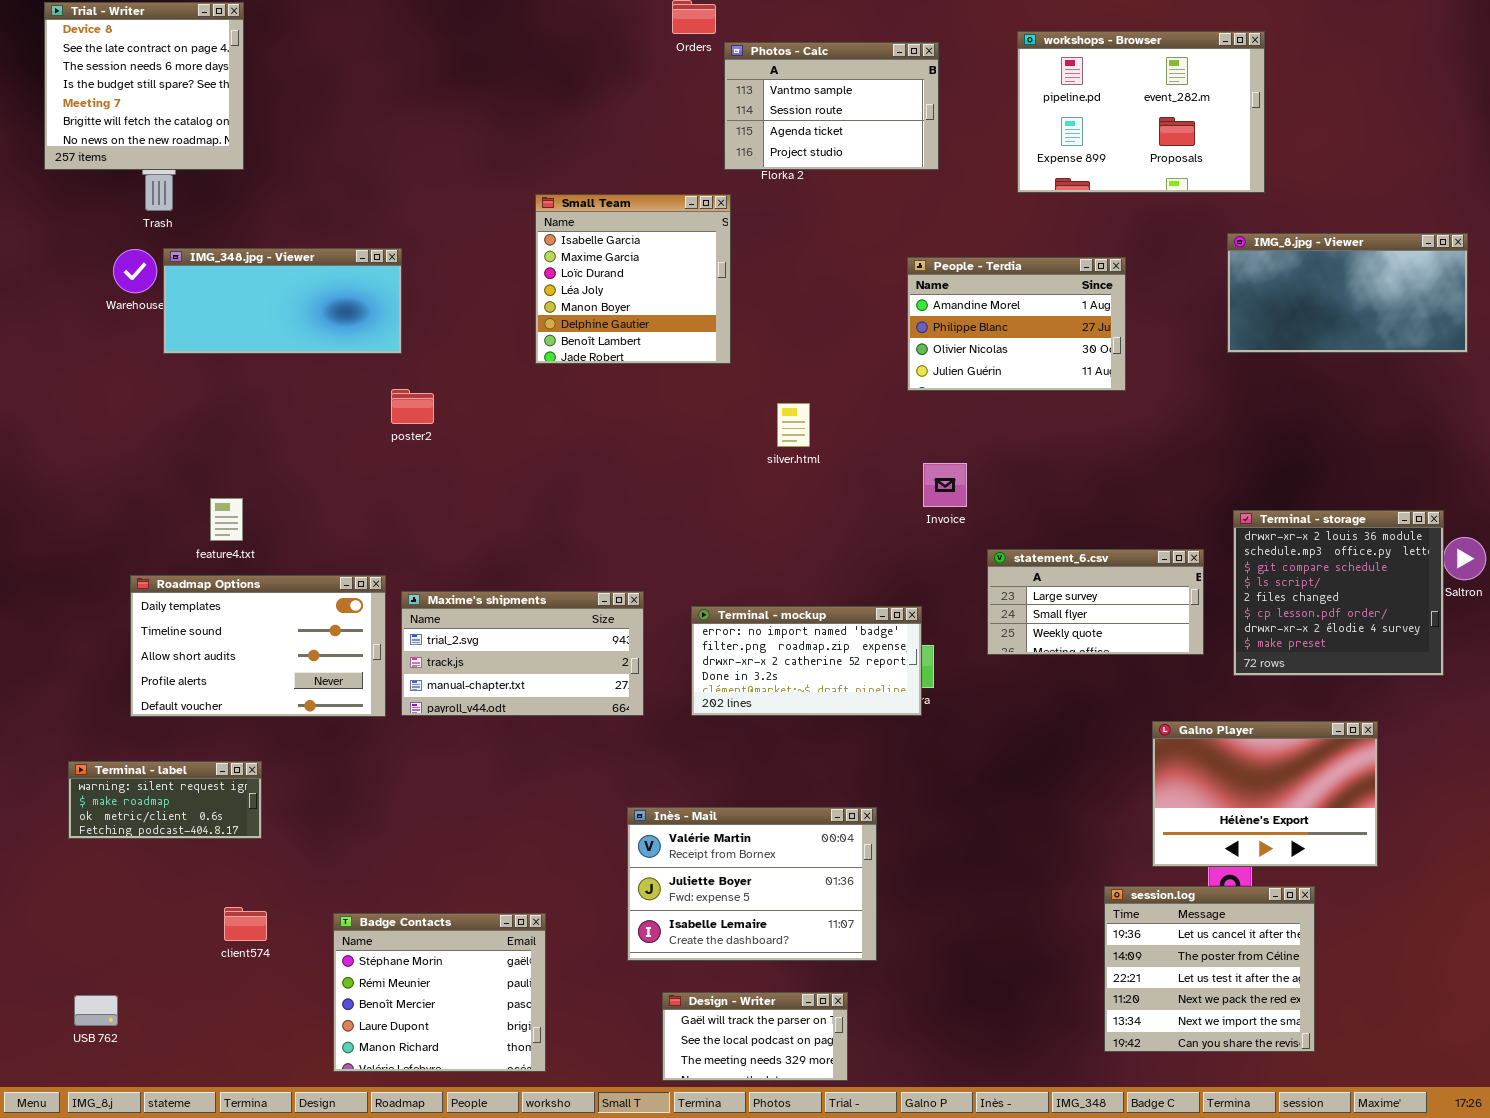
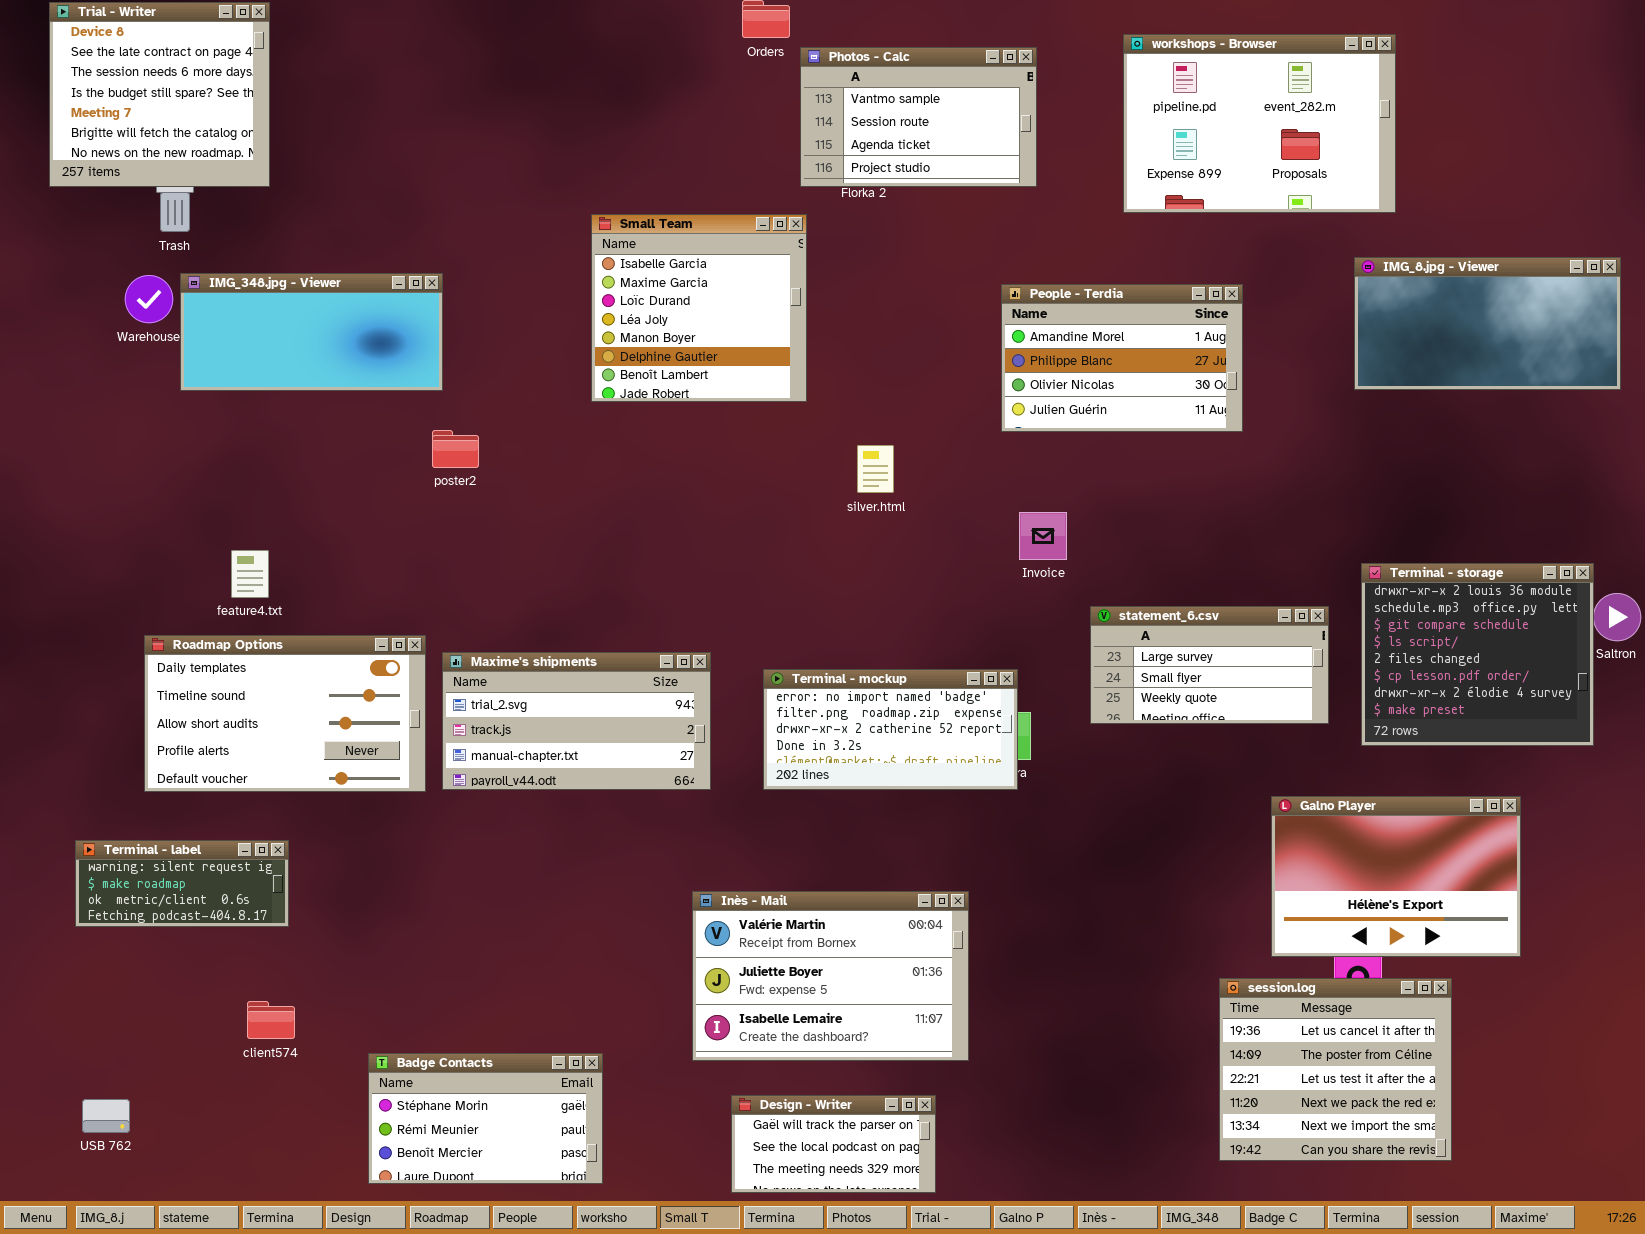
Badge Contacts: [333,913,546,1072] -> [368,1053,603,1184], resized

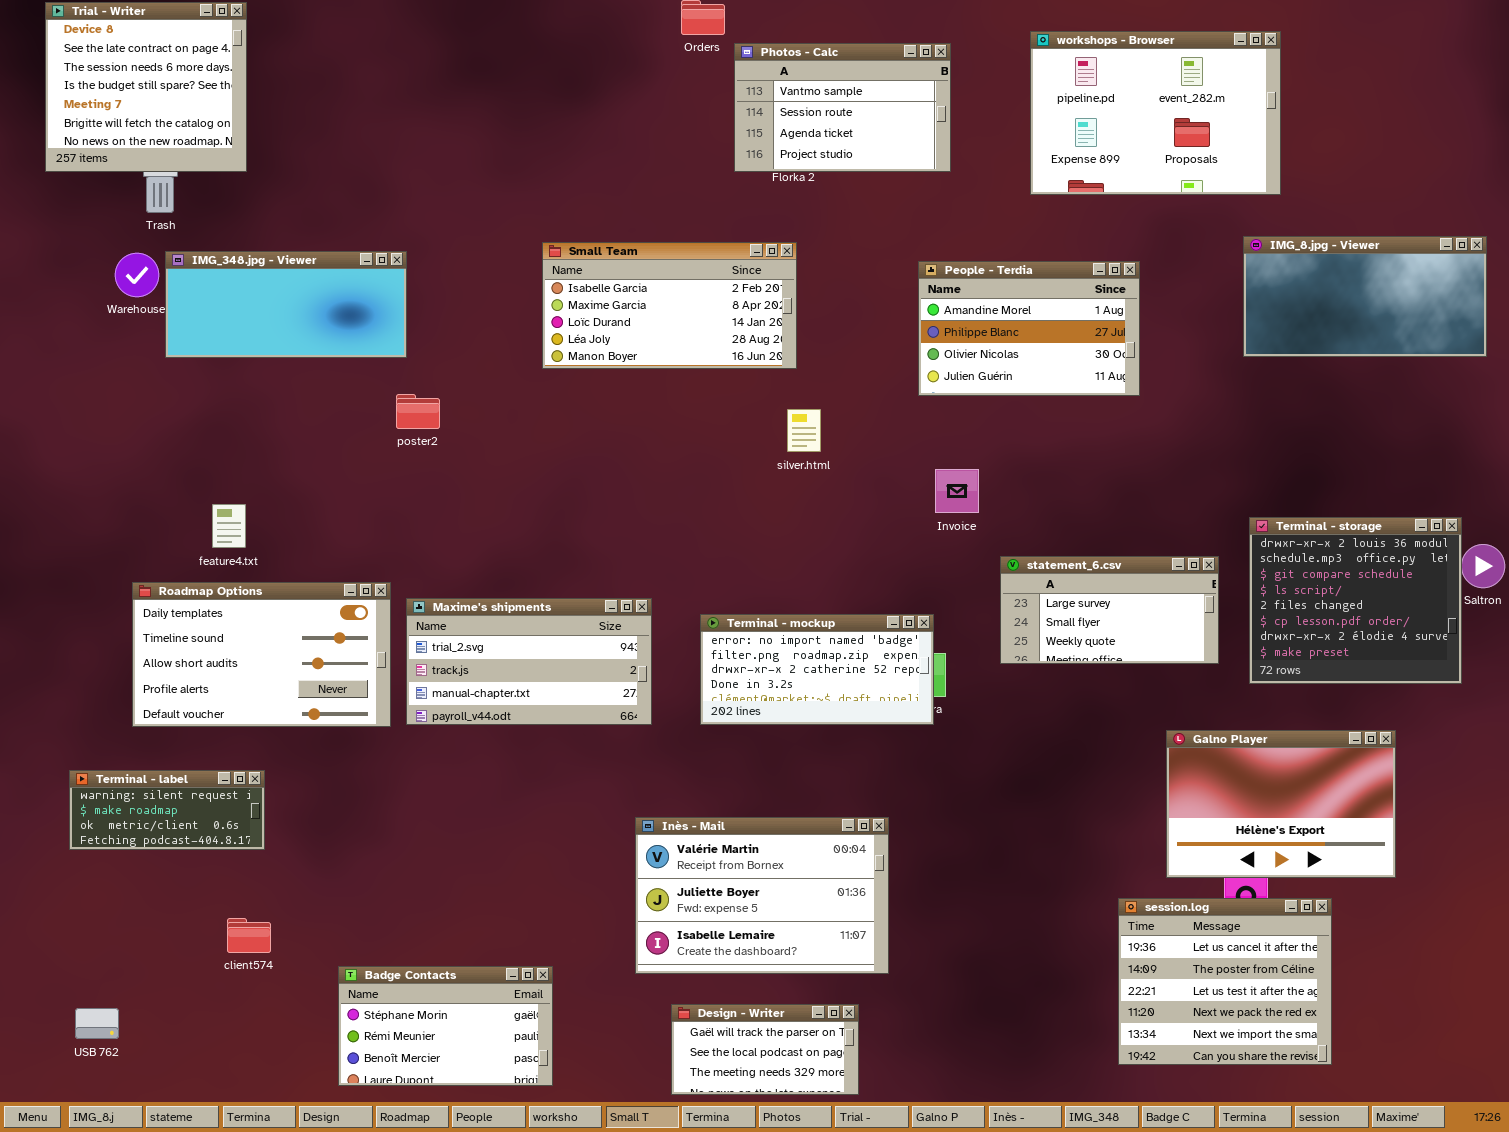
Small Team: [591,214,807,402] -> [542,242,797,369], resized

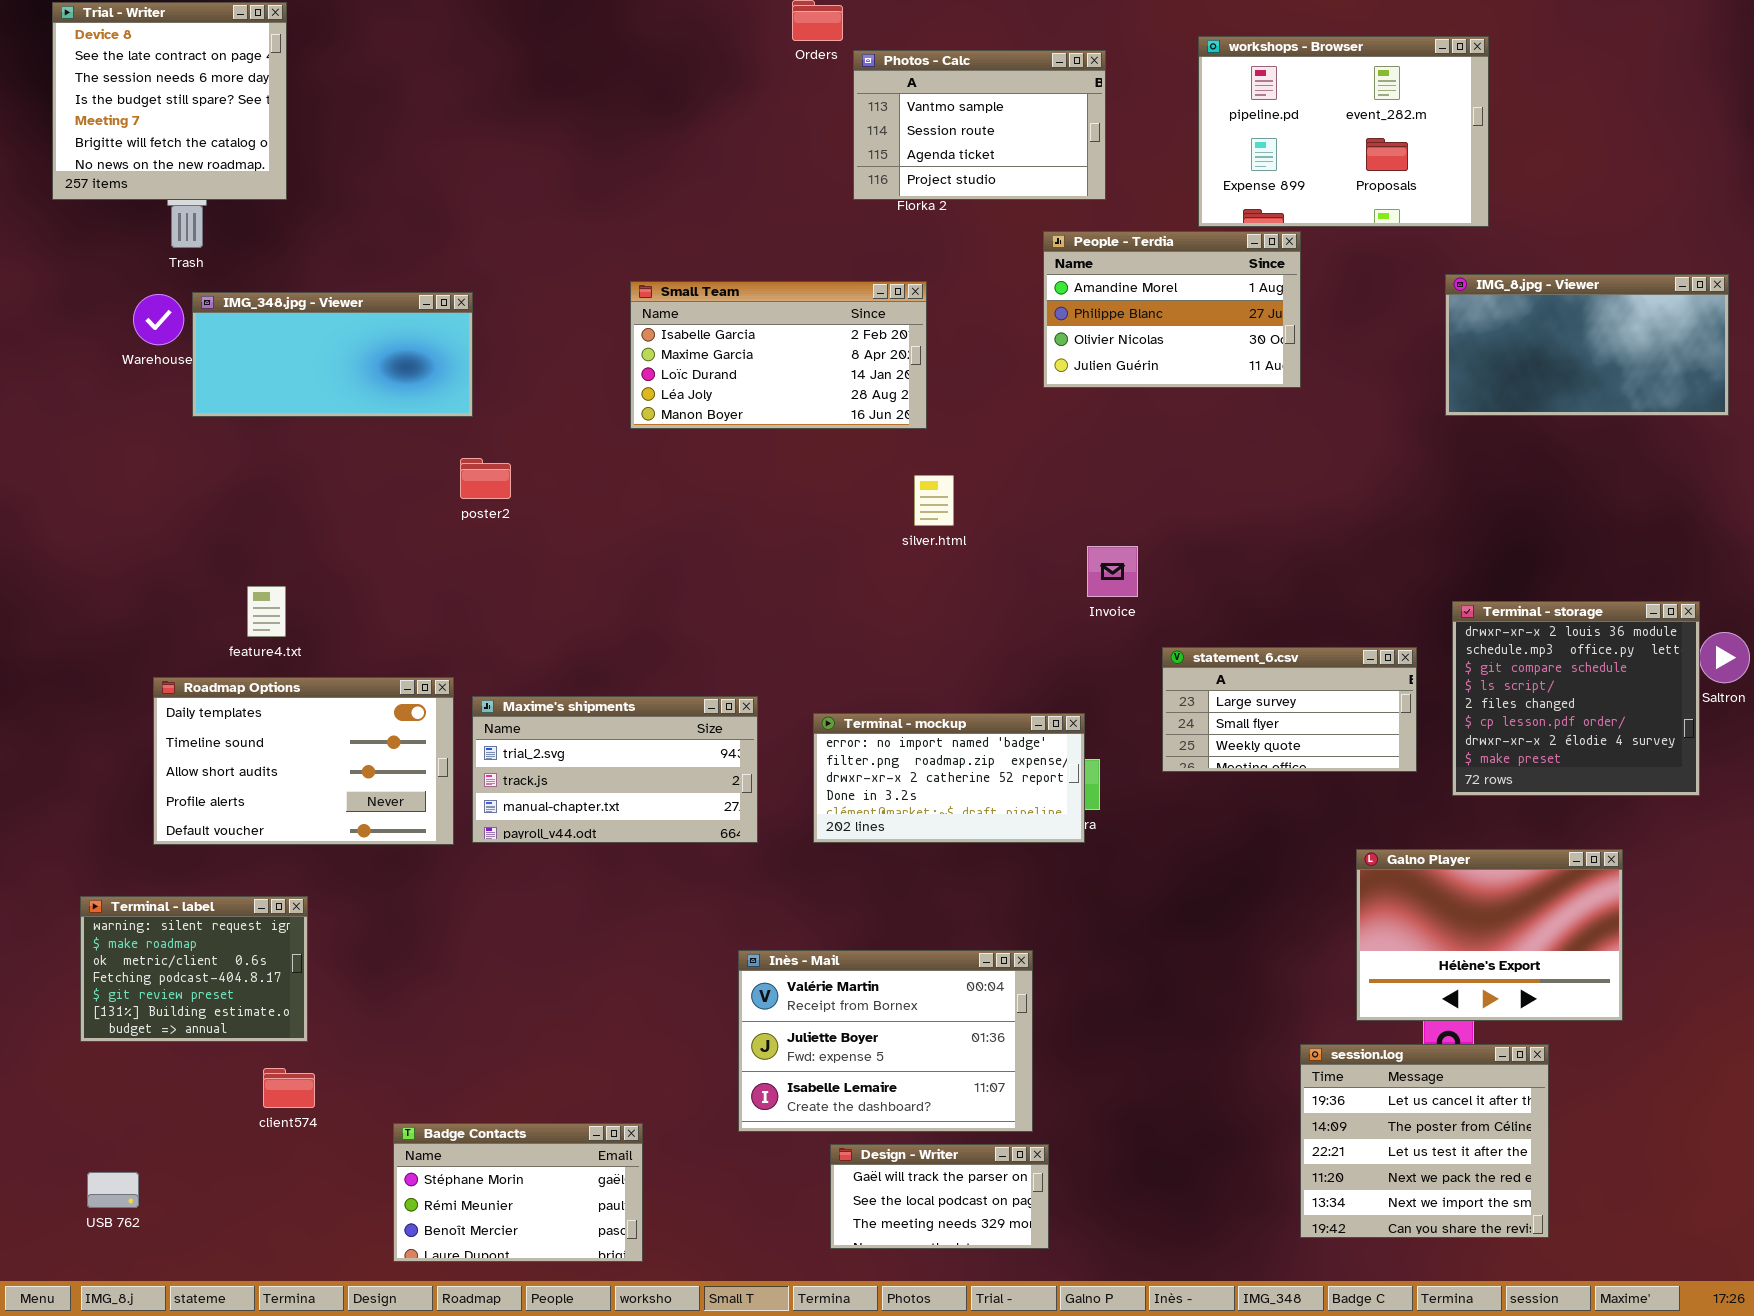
People - Terdia: [918,261,1140,396] -> [1043,231,1301,388], moved
Terminal - label: [69,770,265,850] -> [80,896,308,1042], resized
Design - Writer: [671,1004,859,1095] -> [830,1144,1049,1249], moved

